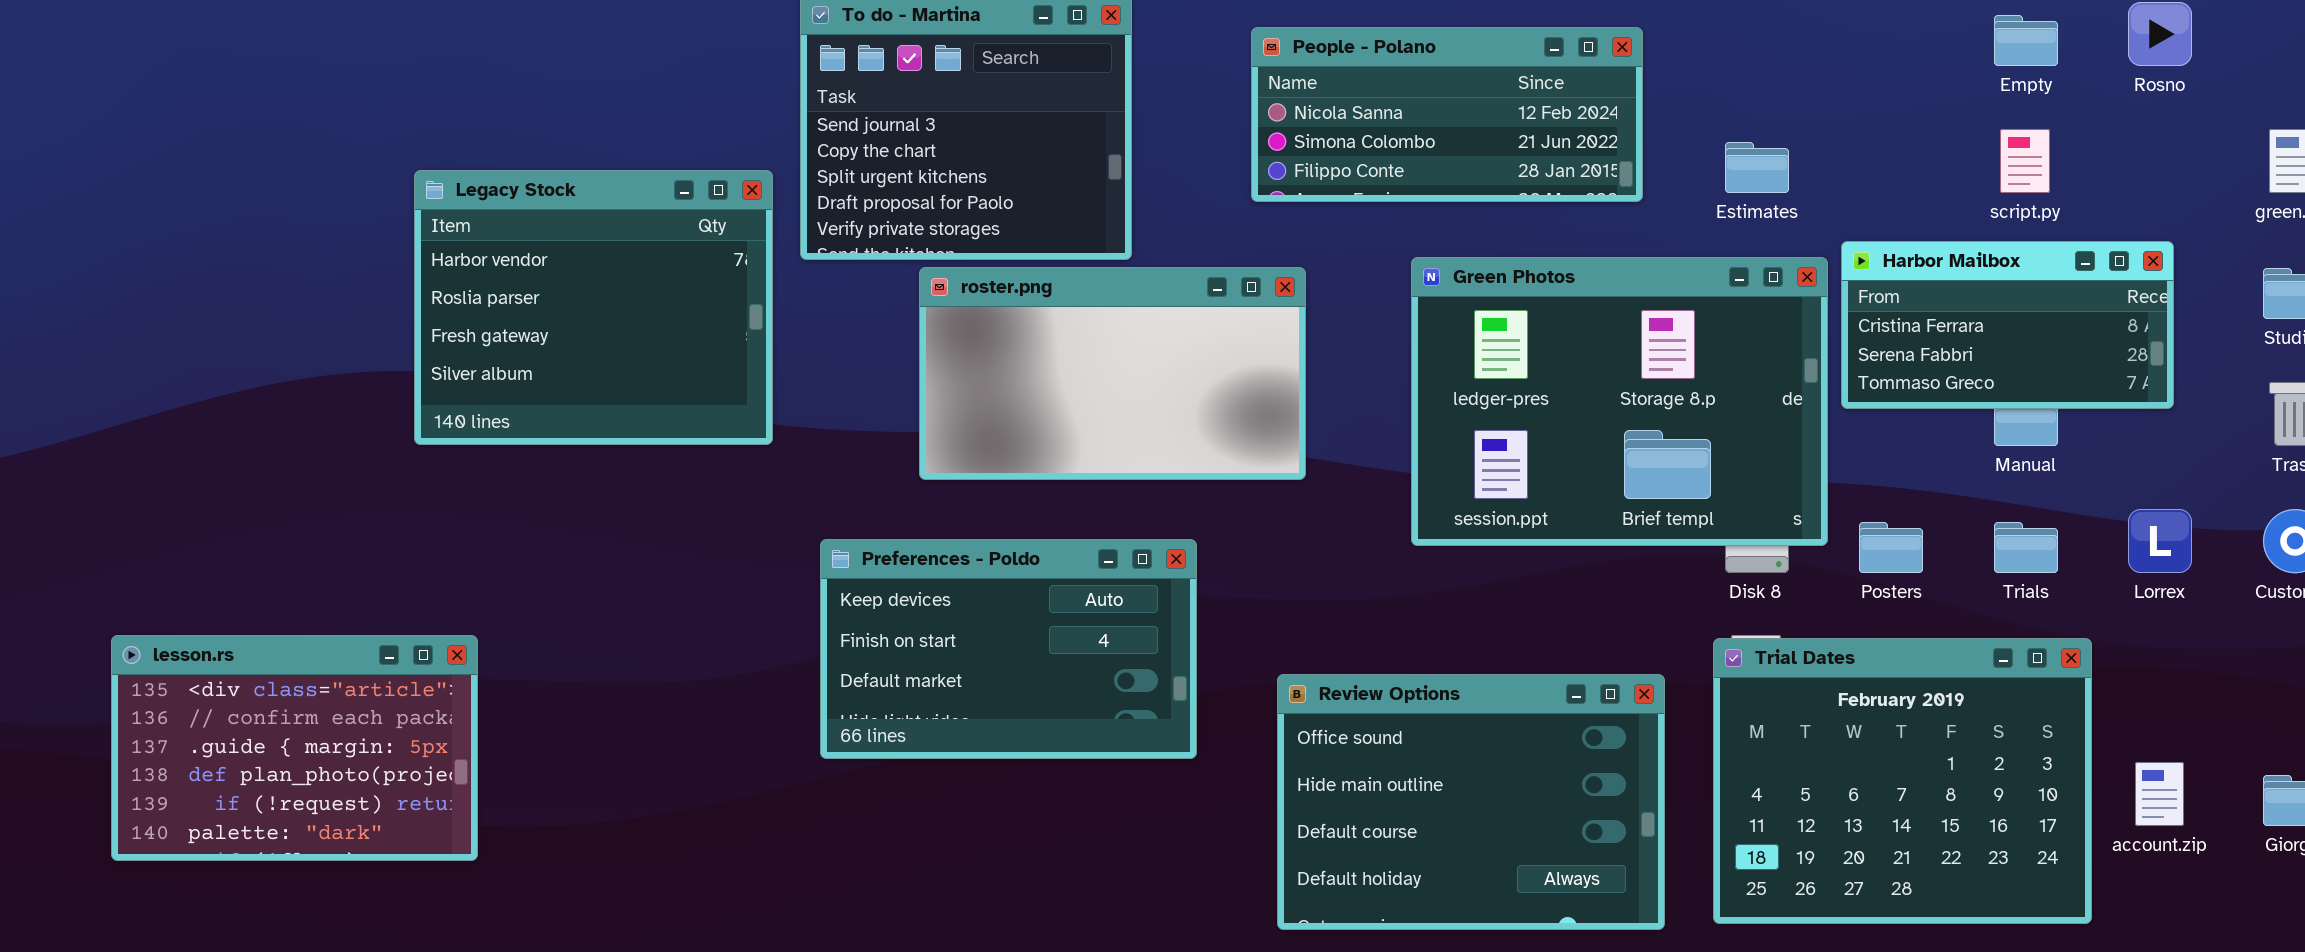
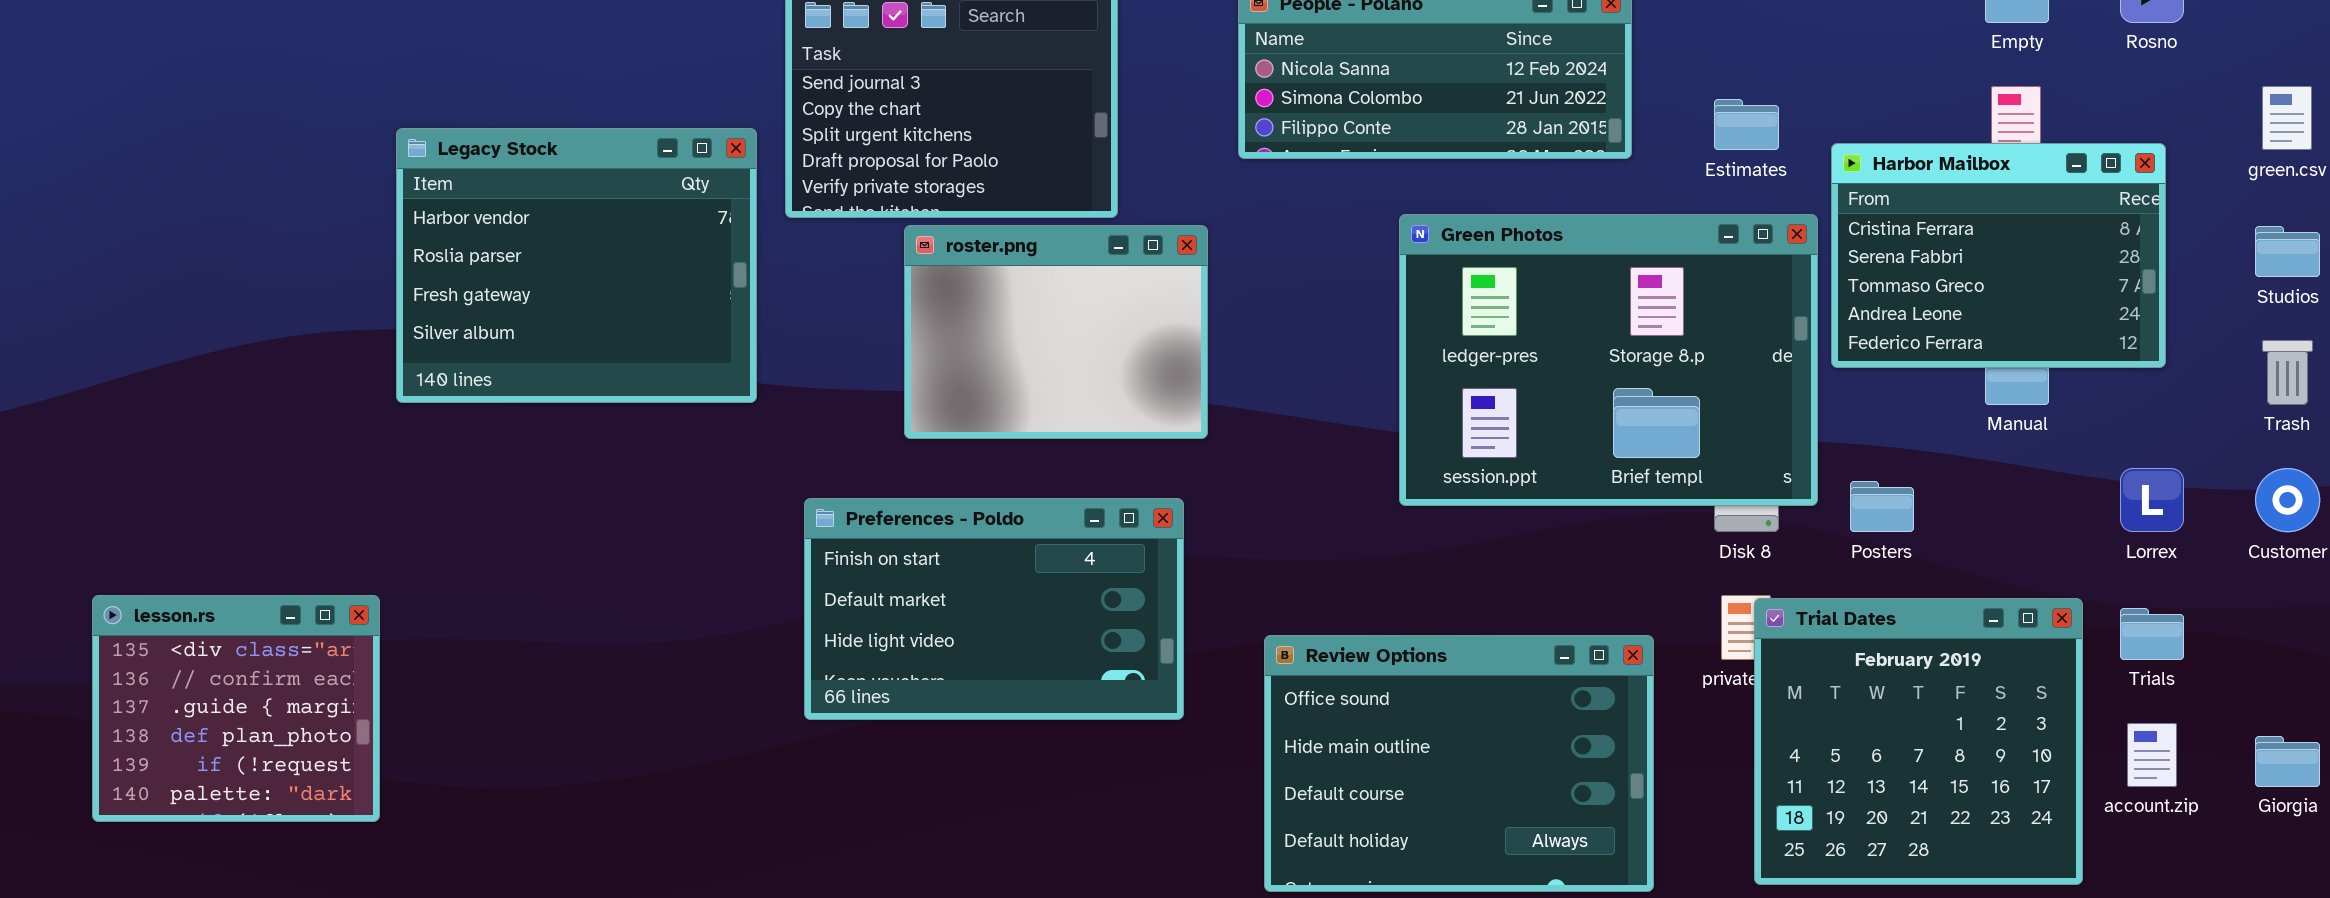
Harbor Mailbox: [1841,241,2174,409] -> [1831,143,2166,368], resized
roster.png: [919,267,1306,480] -> [904,225,1208,439], resized
Trials: [1994,522,2058,573] -> [2120,608,2184,660], moved
Preferences - Poldo: [820,539,1197,759] -> [804,498,1184,720], scrolled down 1 row
lesson.rs: [111,635,478,861] -> [92,595,380,822], resized
Trial Dates: [1713,638,2092,924] -> [1754,598,2083,885], resized

